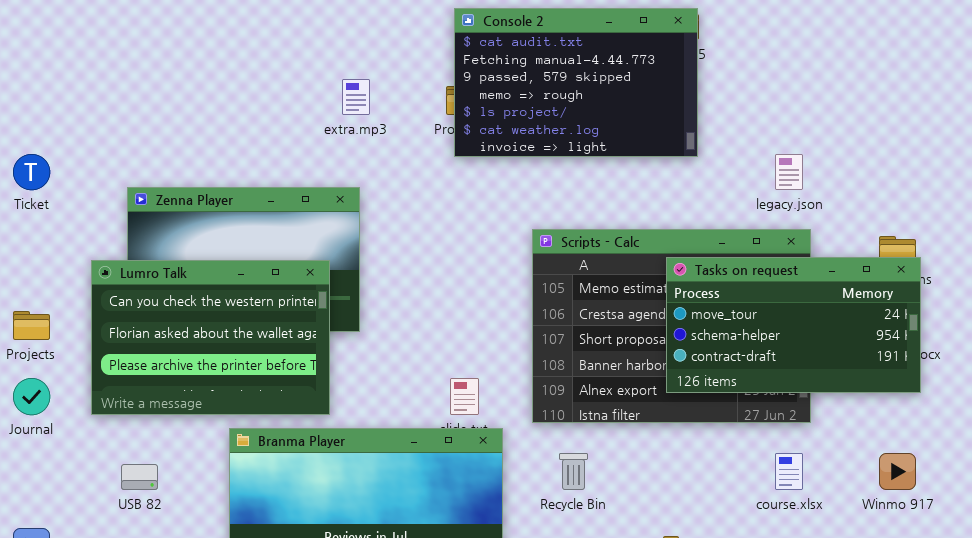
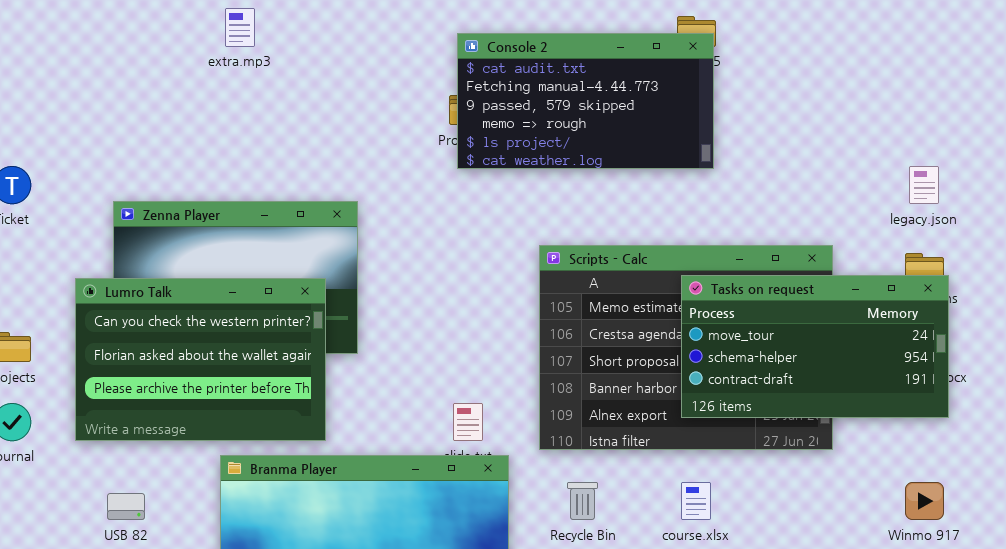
Console 2: [454,8,698,157] -> [457,33,714,169], resized
extra.mp3: [342,79,370,115] -> [225,8,255,47], moved
legacy.json: [775,154,803,190] -> [909,166,939,204], moved
course.xlsx: [775,453,803,490] -> [681,482,711,520], moved

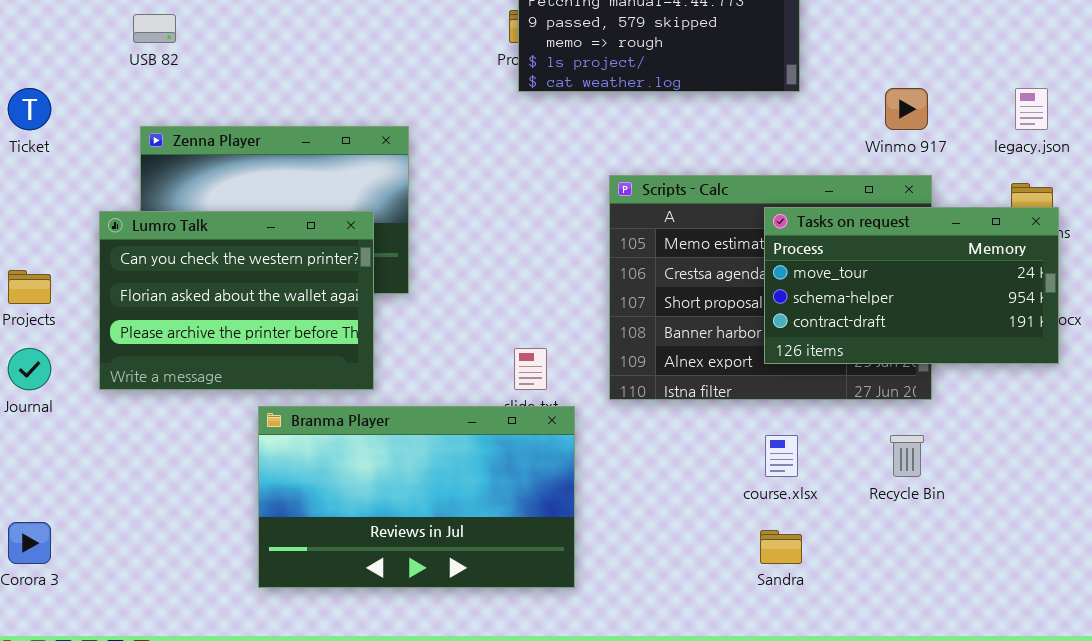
Recycle Bin: [567,482,598,520] -> [890,435,924,477], moved
Winmo 917: [905,482,944,520] -> [885,88,928,130], moved
USB 82: [107,493,145,520] -> [133,14,176,43], moved

